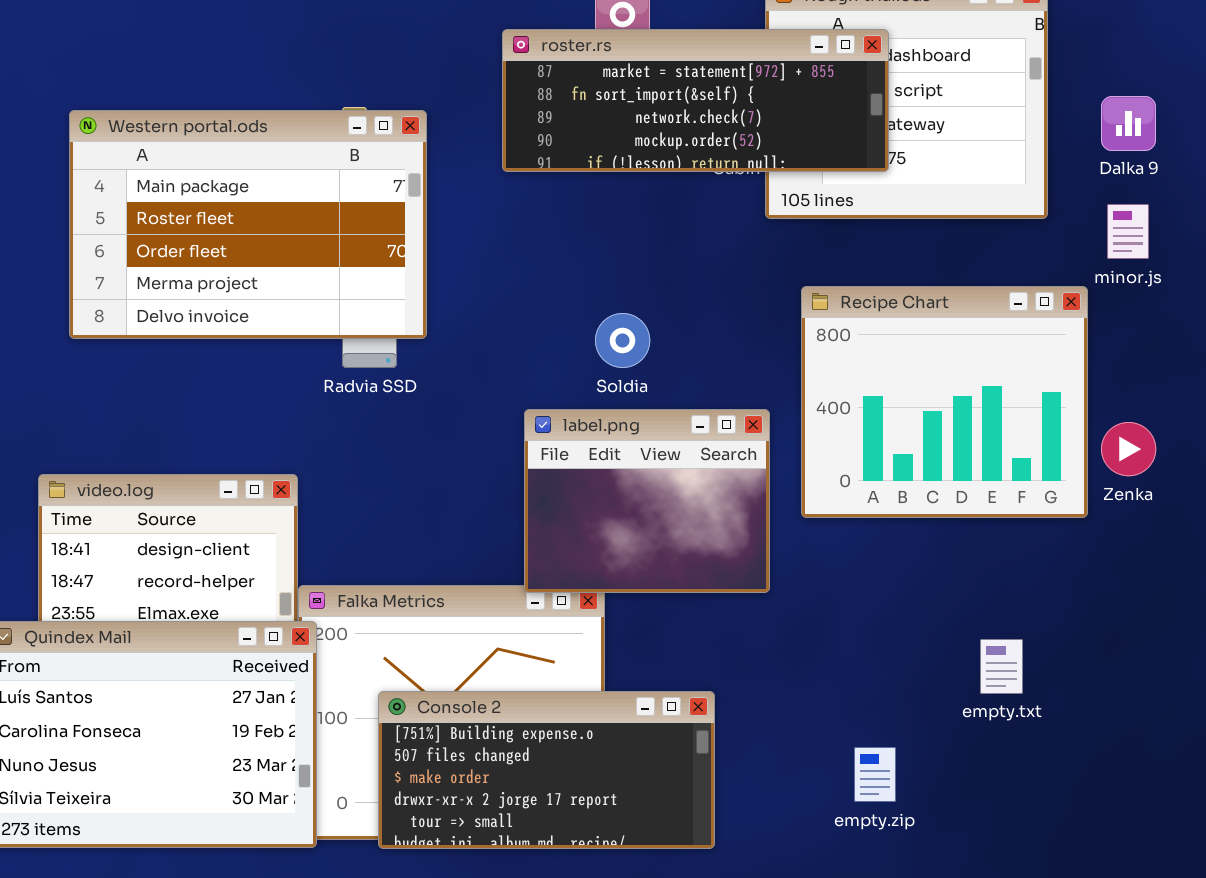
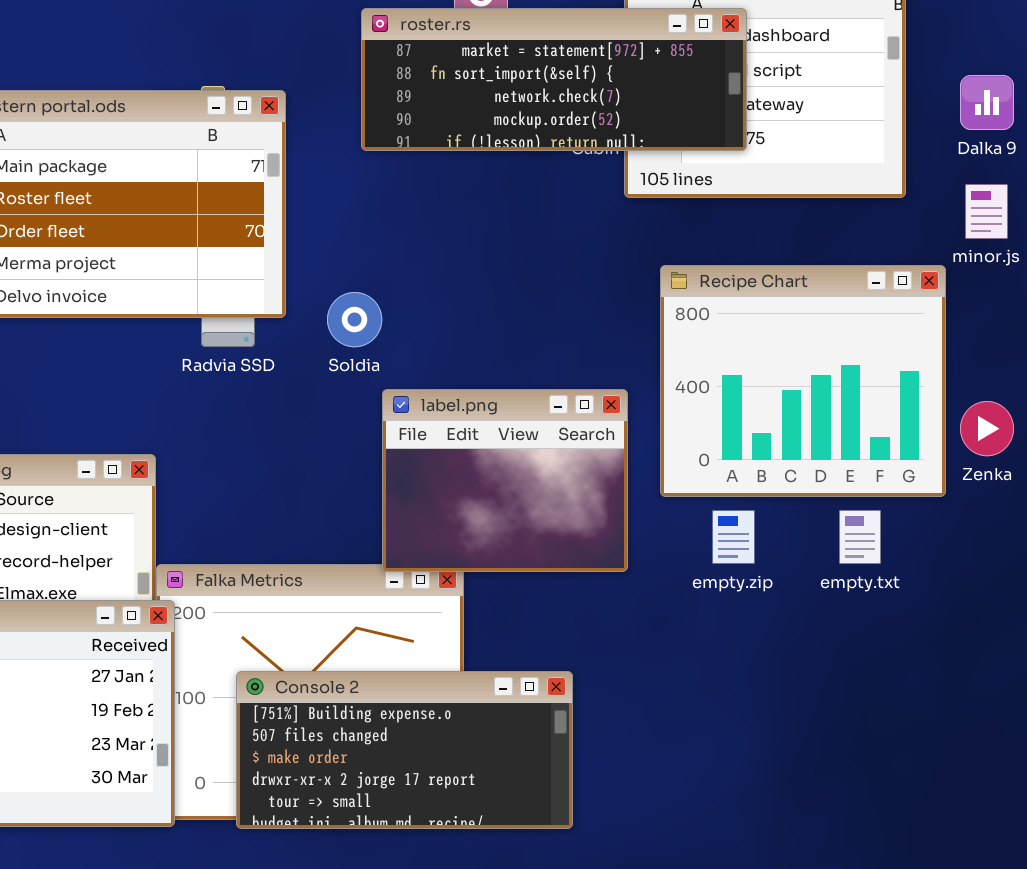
Soldia: [595,313,650,368] -> [327,292,382,347], moved
empty.txt: [980,639,1023,694] -> [839,510,881,564], moved
empty.zip: [854,747,896,802] -> [712,510,755,564], moved

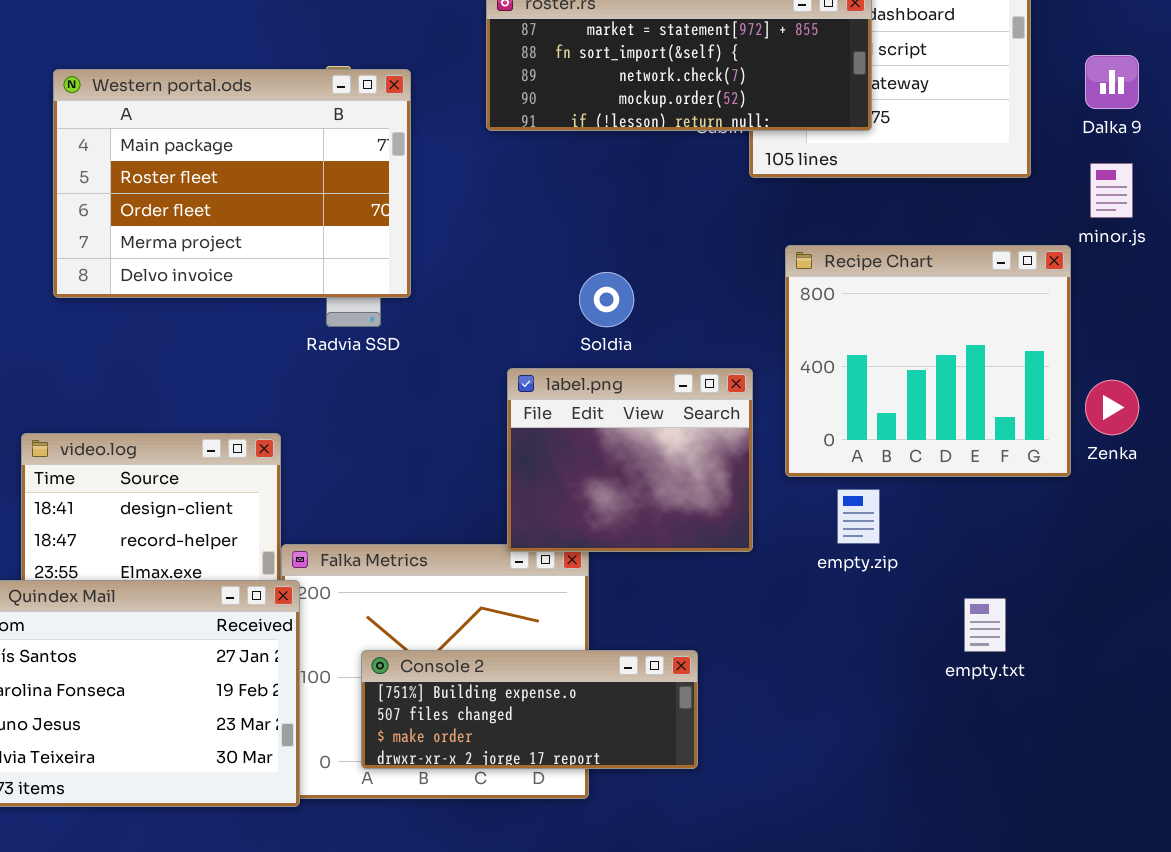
Soldia: [327,292,382,347] -> [579,272,634,327], moved
empty.txt: [839,510,881,564] -> [964,598,1006,652], moved
Console 2: [236,671,573,829] -> [361,650,698,769], resized

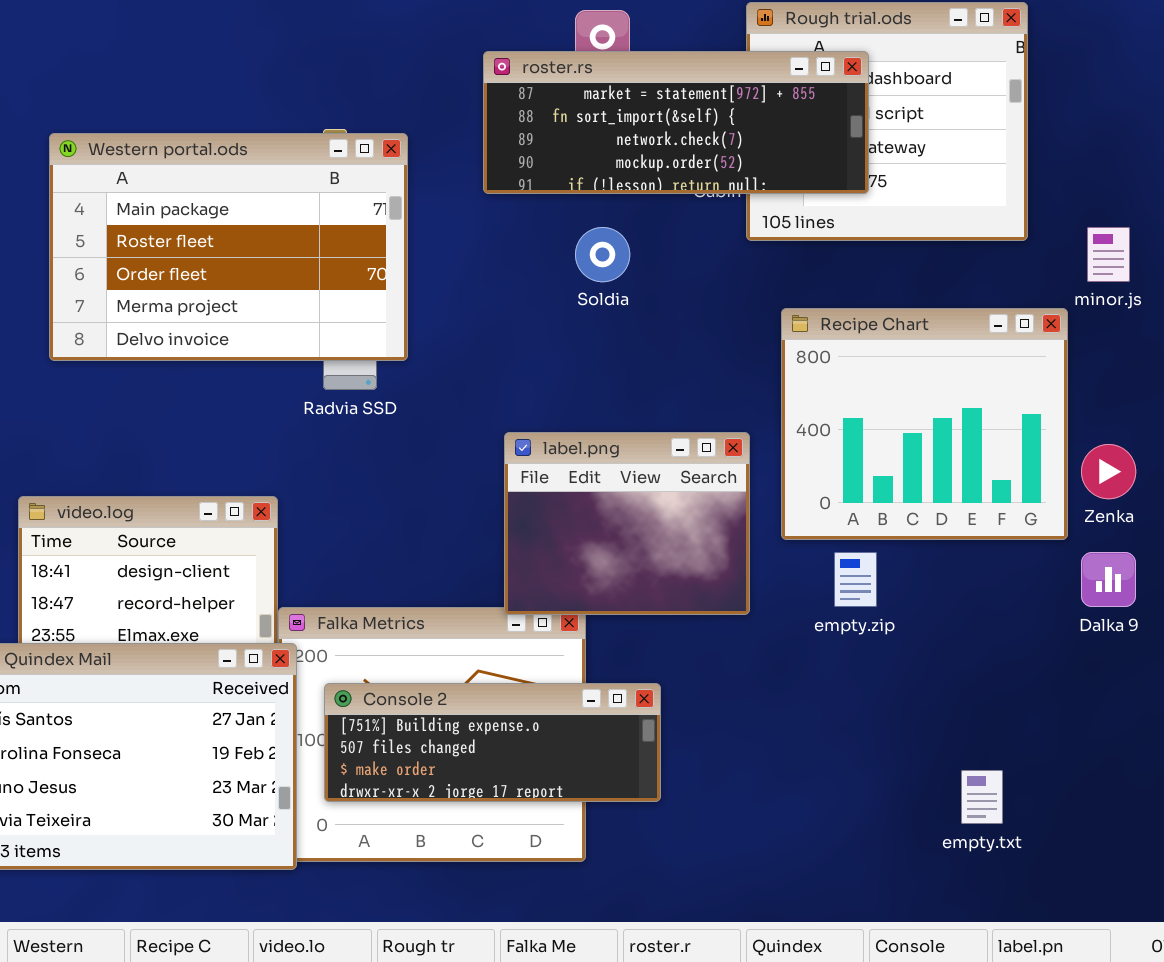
Dalka 9: [1085,55,1139,109] -> [1081,552,1136,607], moved
Soldia: [579,272,634,327] -> [575,227,630,282], moved
empty.txt: [964,598,1006,652] -> [961,770,1003,824], moved
Console 2: [361,650,698,769] -> [324,683,661,802], moved

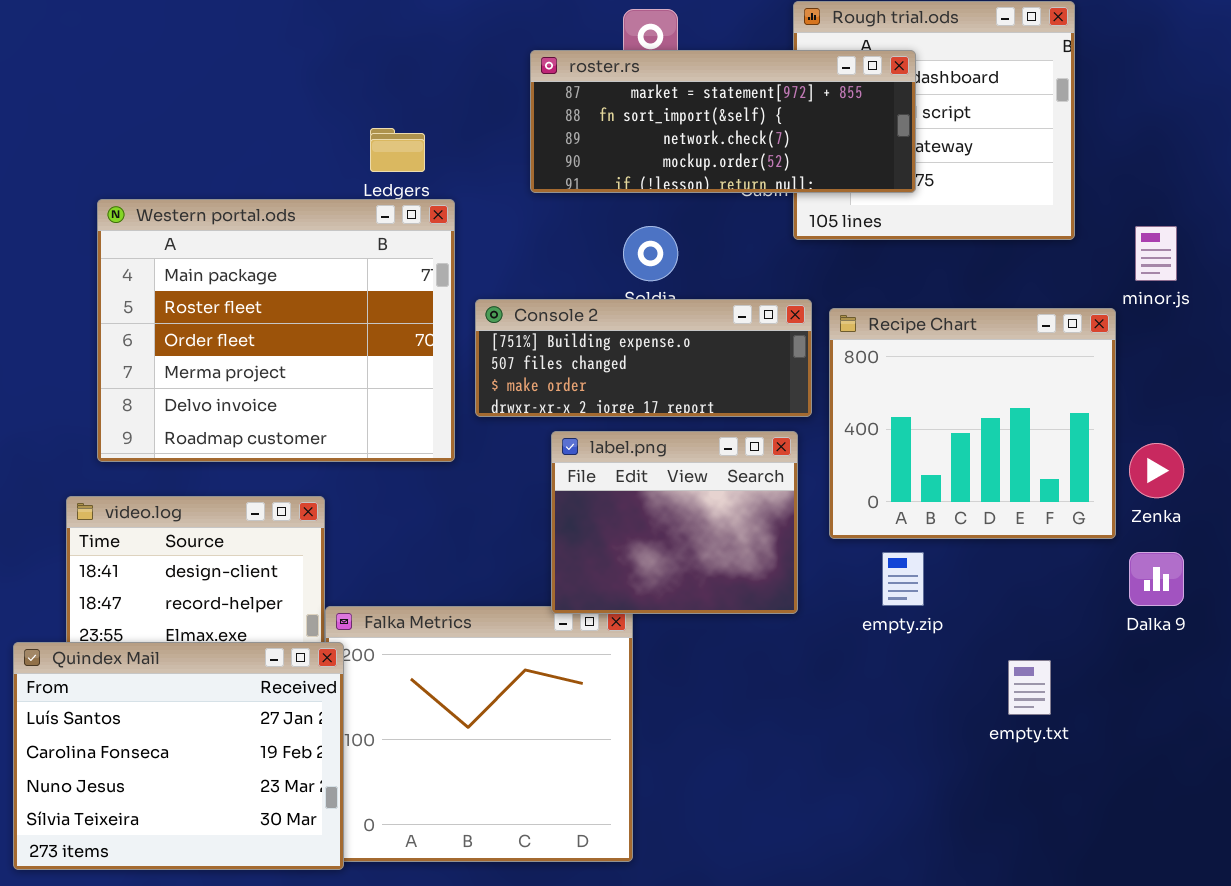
Western portal.ods: [49,133,408,361] -> [97,199,455,462], moved, resized
Console 2: [324,683,661,802] -> [475,299,812,417], moved
empty.txt: [961,770,1003,824] -> [1008,660,1051,715], moved

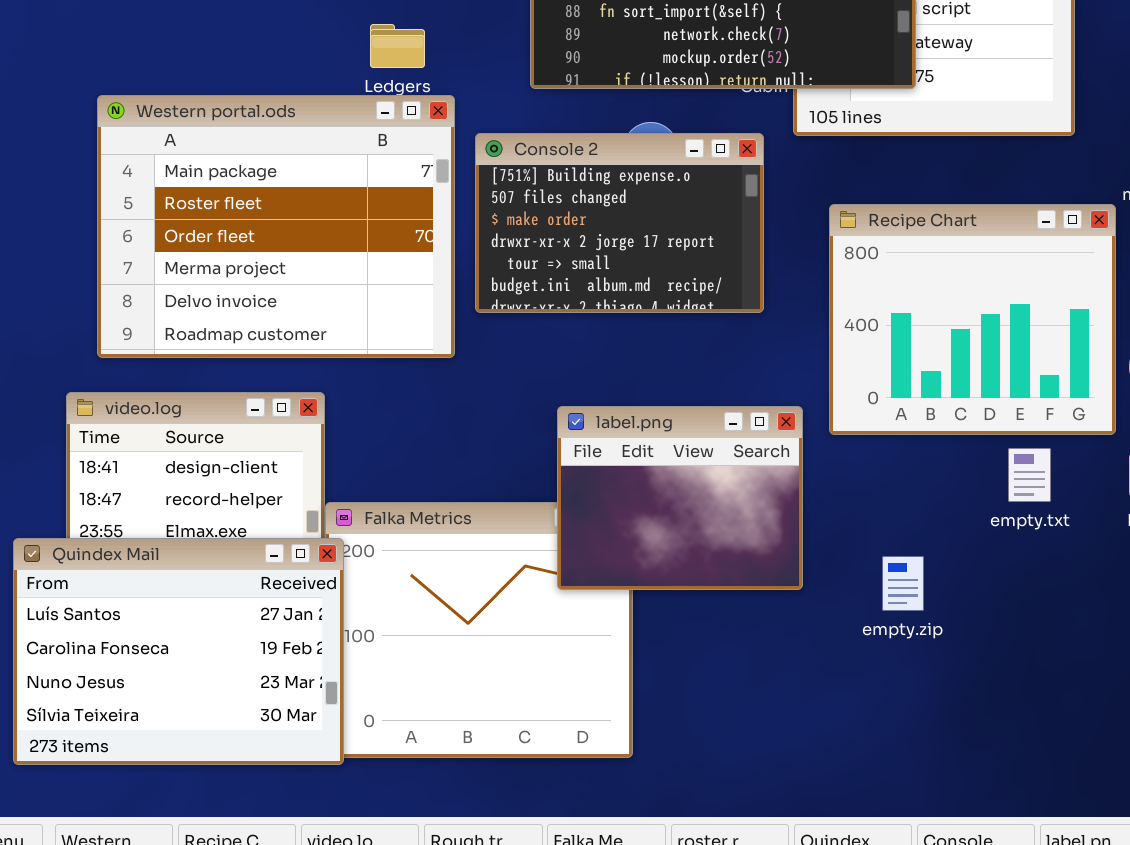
Console 2: [475,299,812,417] -> [475,133,764,313], resized
label.png: [551,431,798,614] -> [557,406,803,590], moved
empty.zip: [882,552,924,606] -> [882,556,924,611], moved
empty.txt: [1008,660,1051,715] -> [1008,448,1051,502], moved

